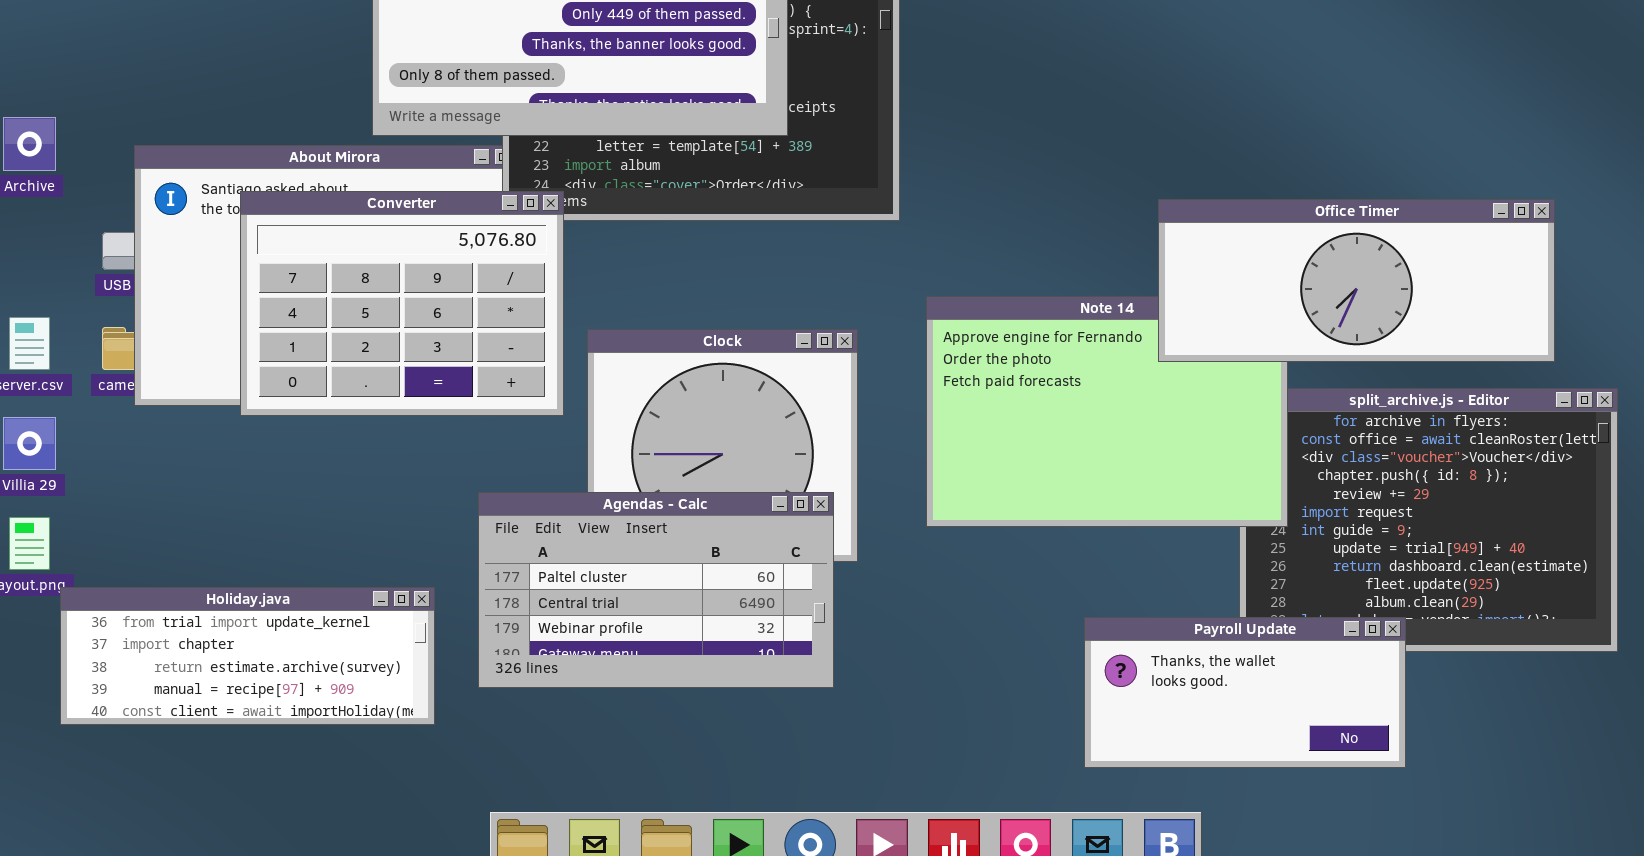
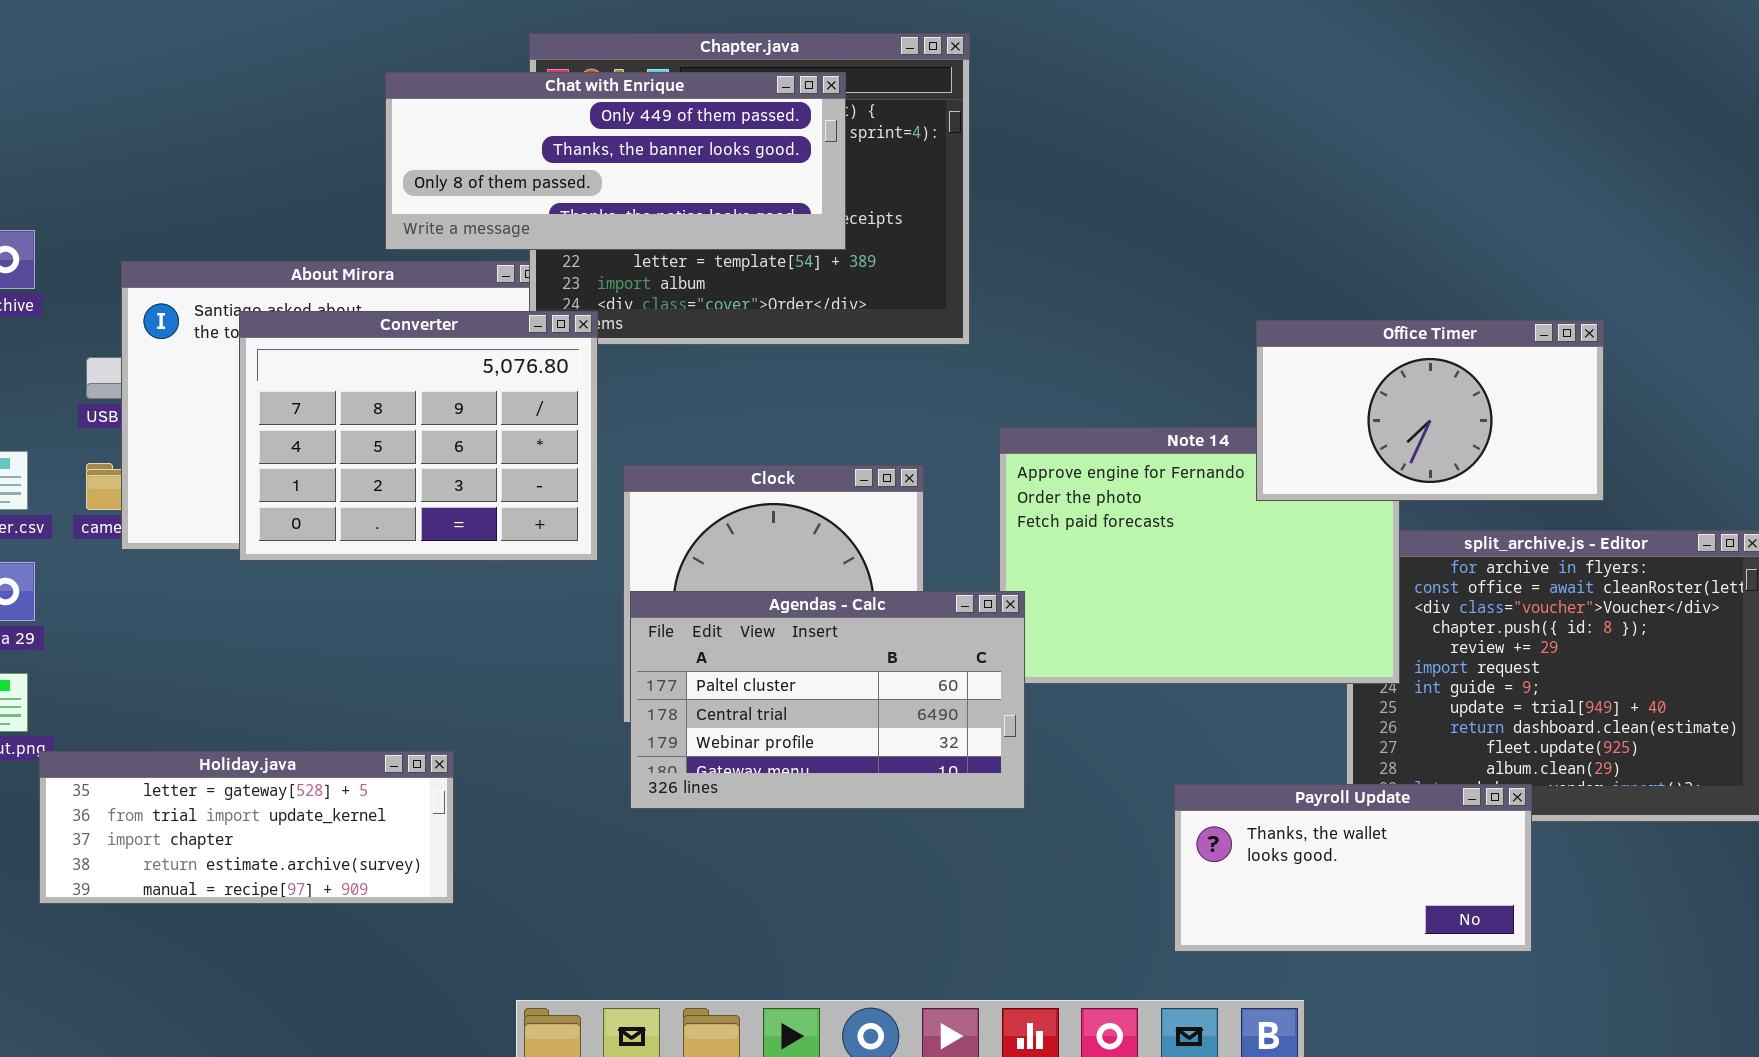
Office Timer: [1158,199,1555,362] -> [1256,320,1604,501], resized
Agendas - Calc: [478,492,834,688] -> [630,591,1025,809], moved
Holiday.java: [60,587,435,725] -> [39,751,454,904], scrolled up 1 row

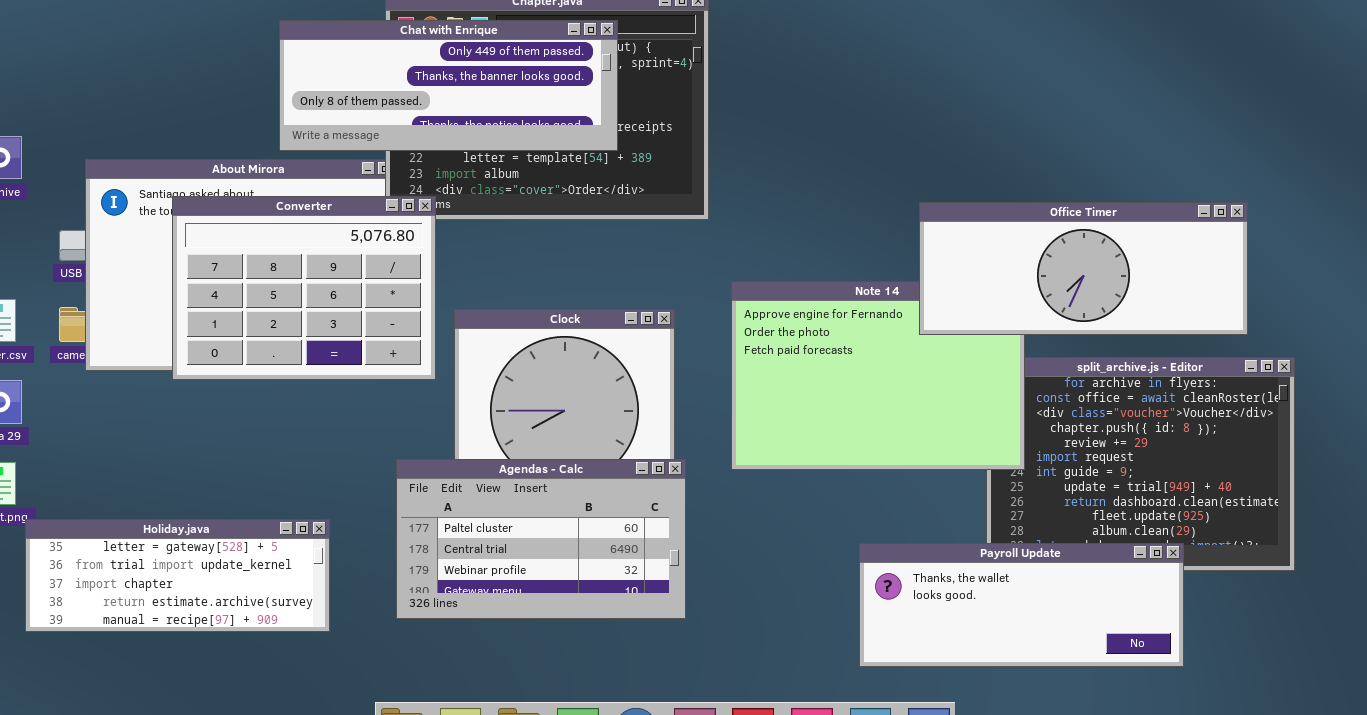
Office Timer: [1256,320,1604,501] -> [919,202,1248,335], resized
Agendas - Calc: [630,591,1025,809] -> [396,459,686,619], moved
Payroll Update: [1174,784,1532,952] -> [859,543,1184,667], resized

